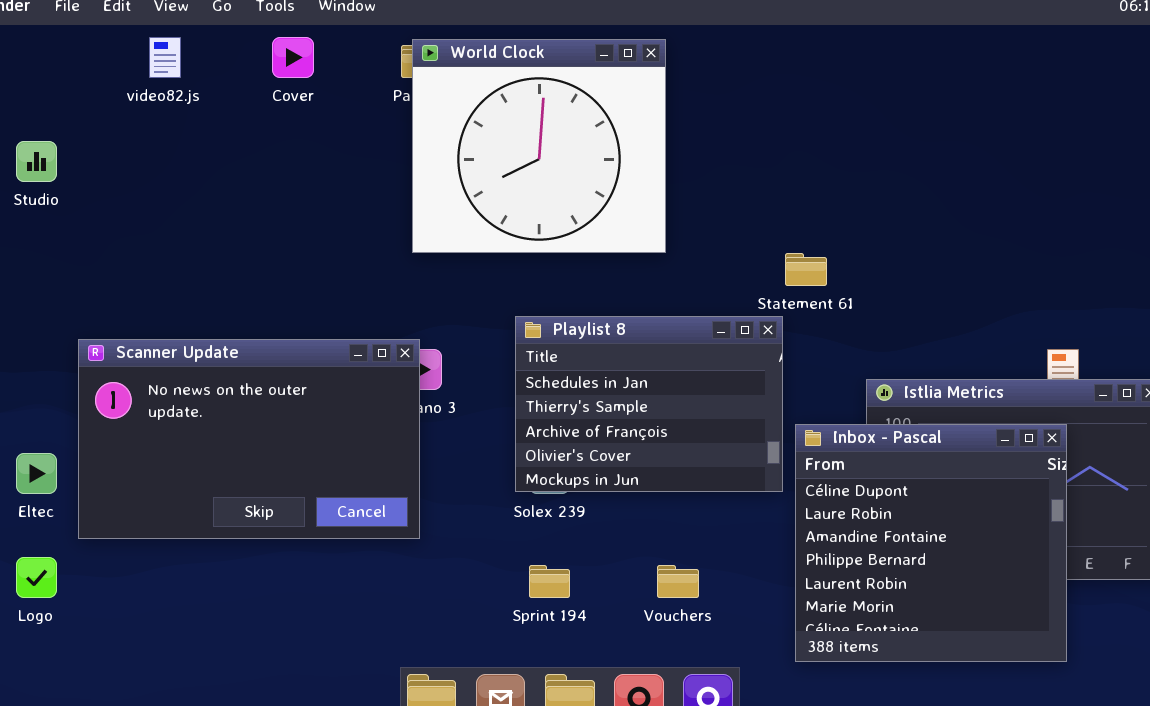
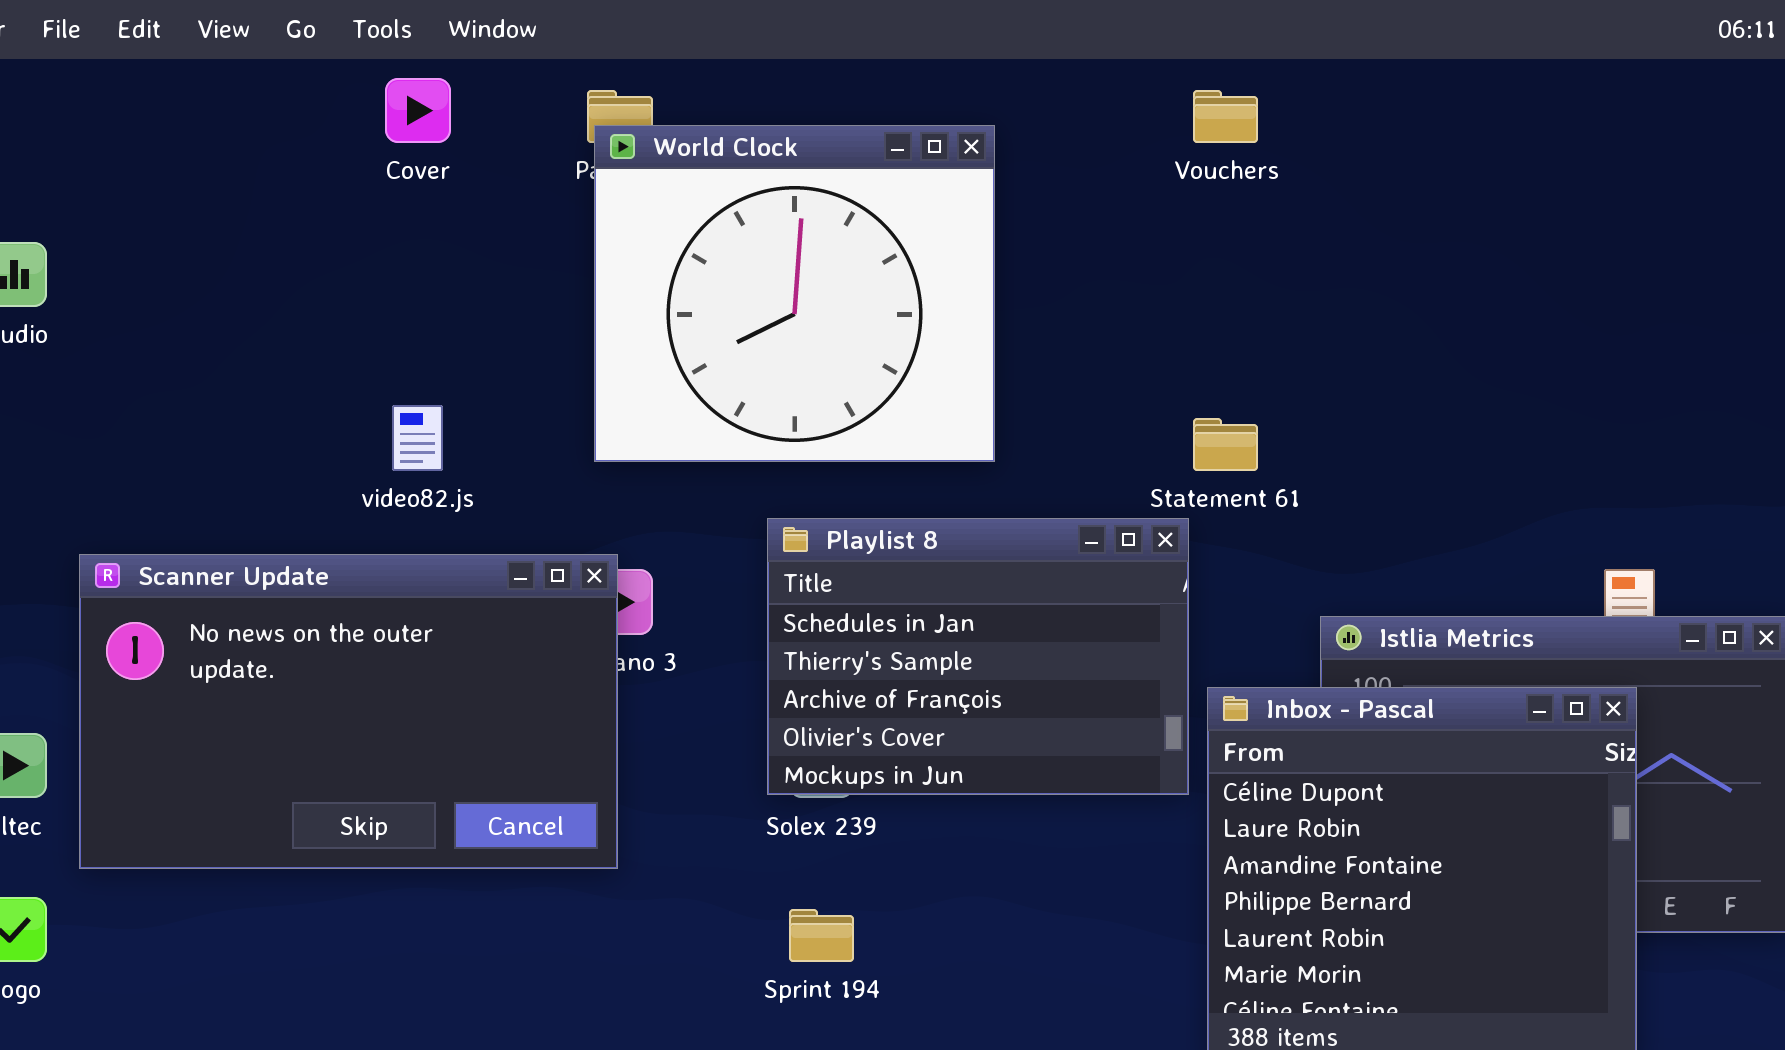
video82.js: [149,37,181,78] -> [392,405,443,471], moved
World Clock: [412,39,666,253] -> [594,125,995,462], moved
Vouchers: [657,565,699,598] -> [1193,90,1258,143], moved

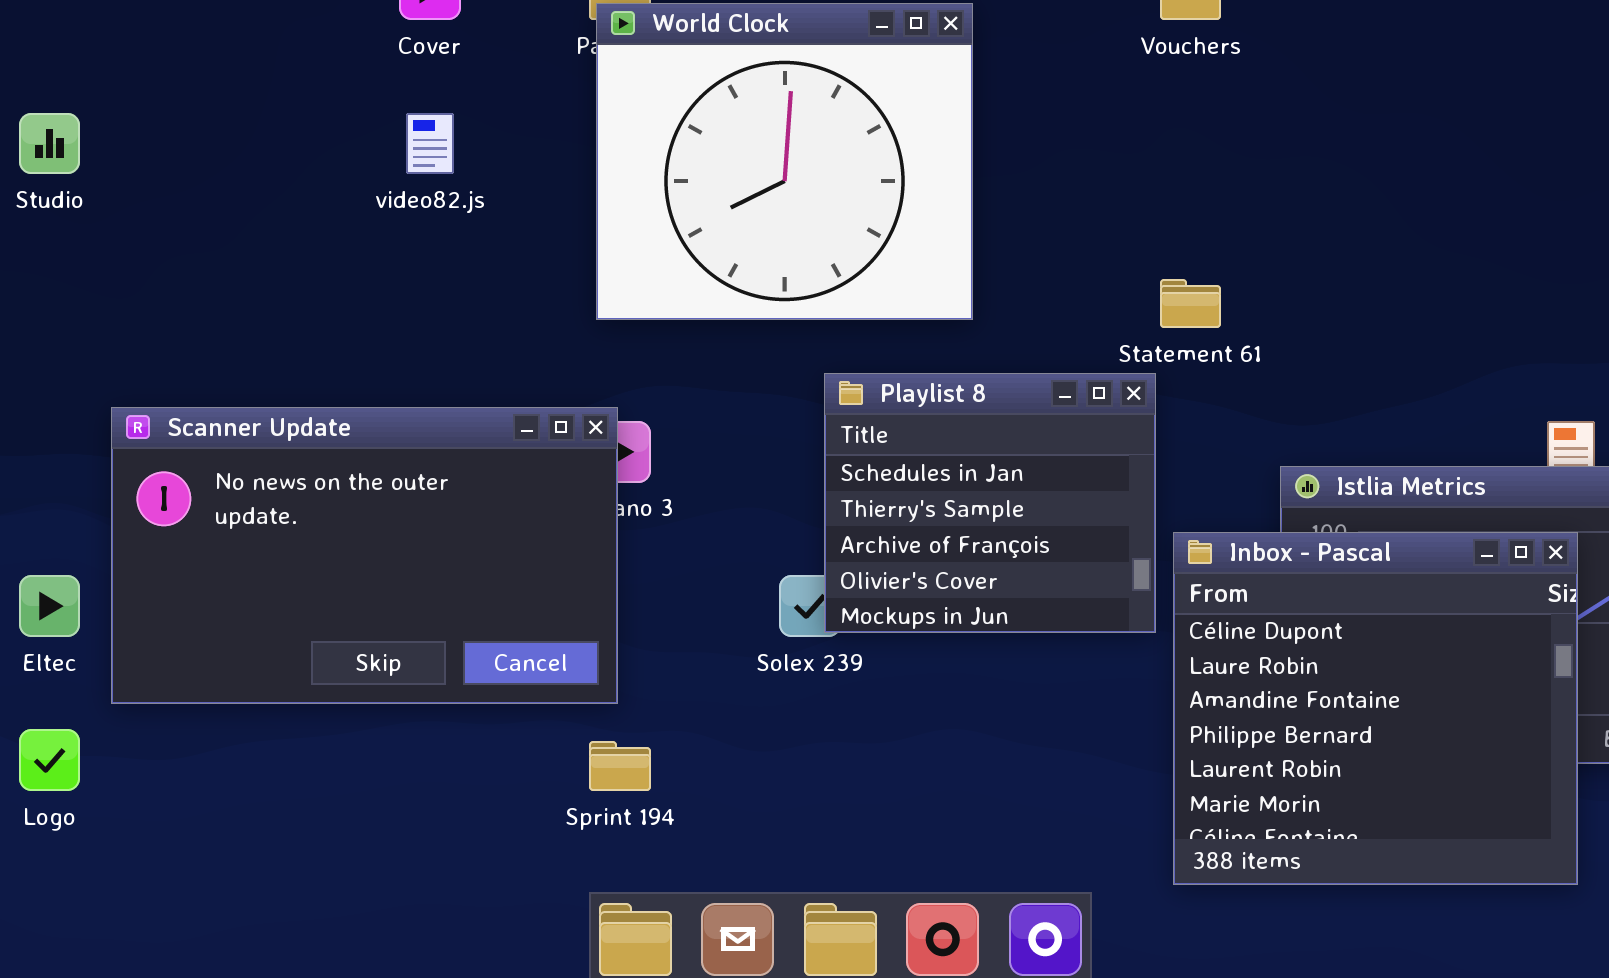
video82.js: [392,405,443,471] -> [406,113,454,174], moved
Playlist 8: [767,518,1189,795] -> [824,373,1156,633], resized
Sprint 194: [789,909,854,962] -> [589,741,651,791], moved

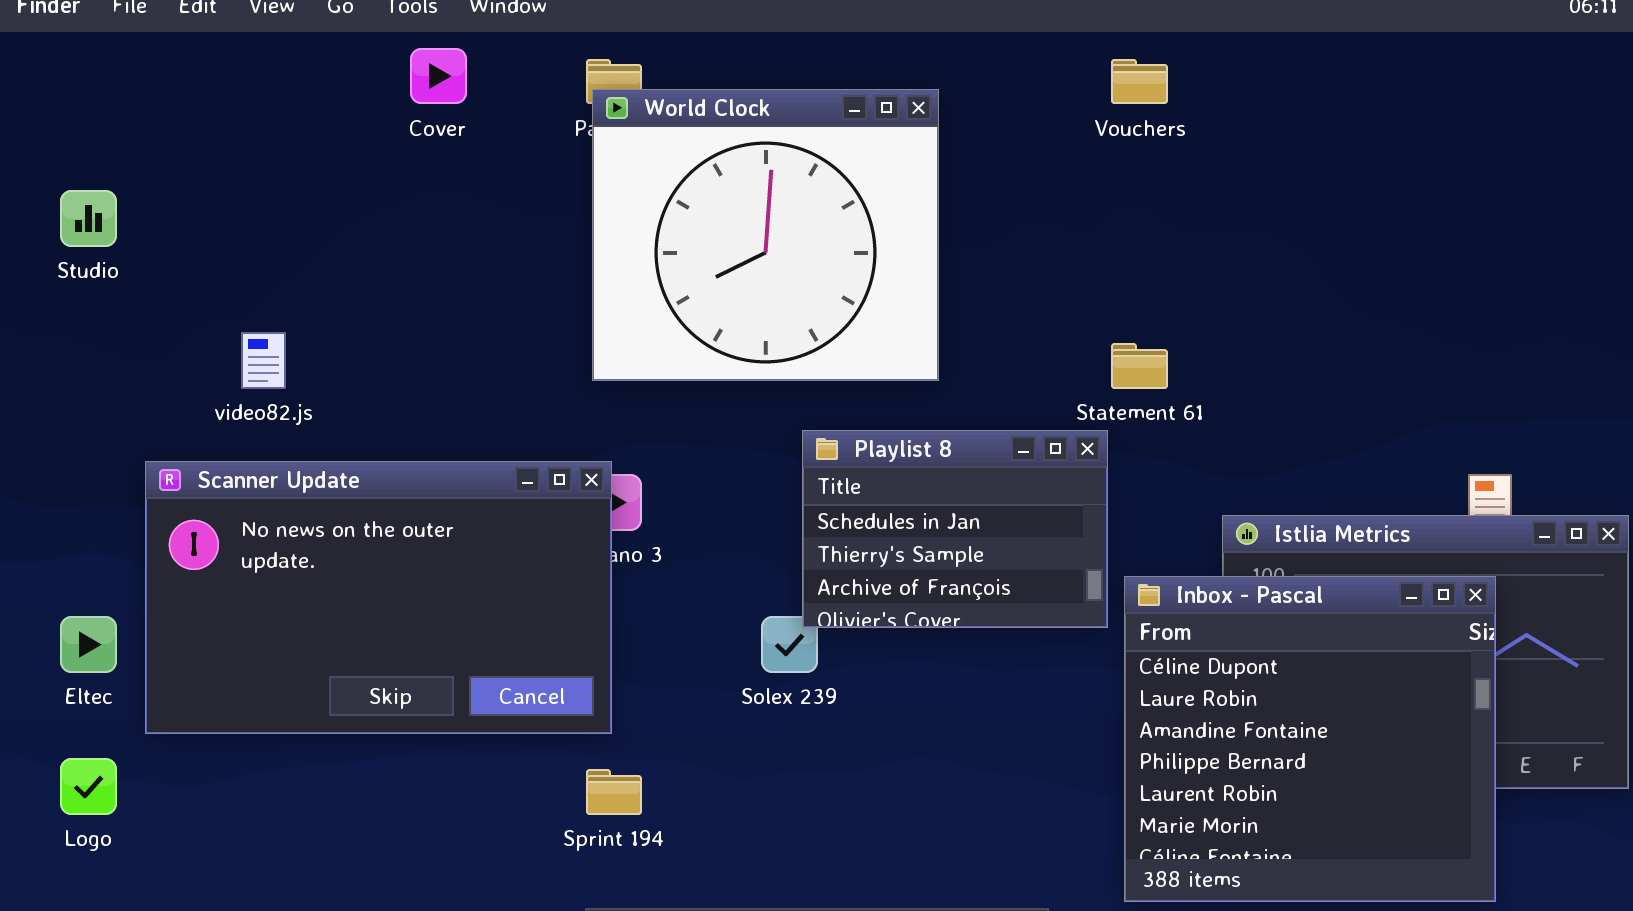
video82.js: [406,113,454,174] -> [241,332,286,389], moved
Playlist 8: [824,373,1156,633] -> [802,430,1108,628], resized

